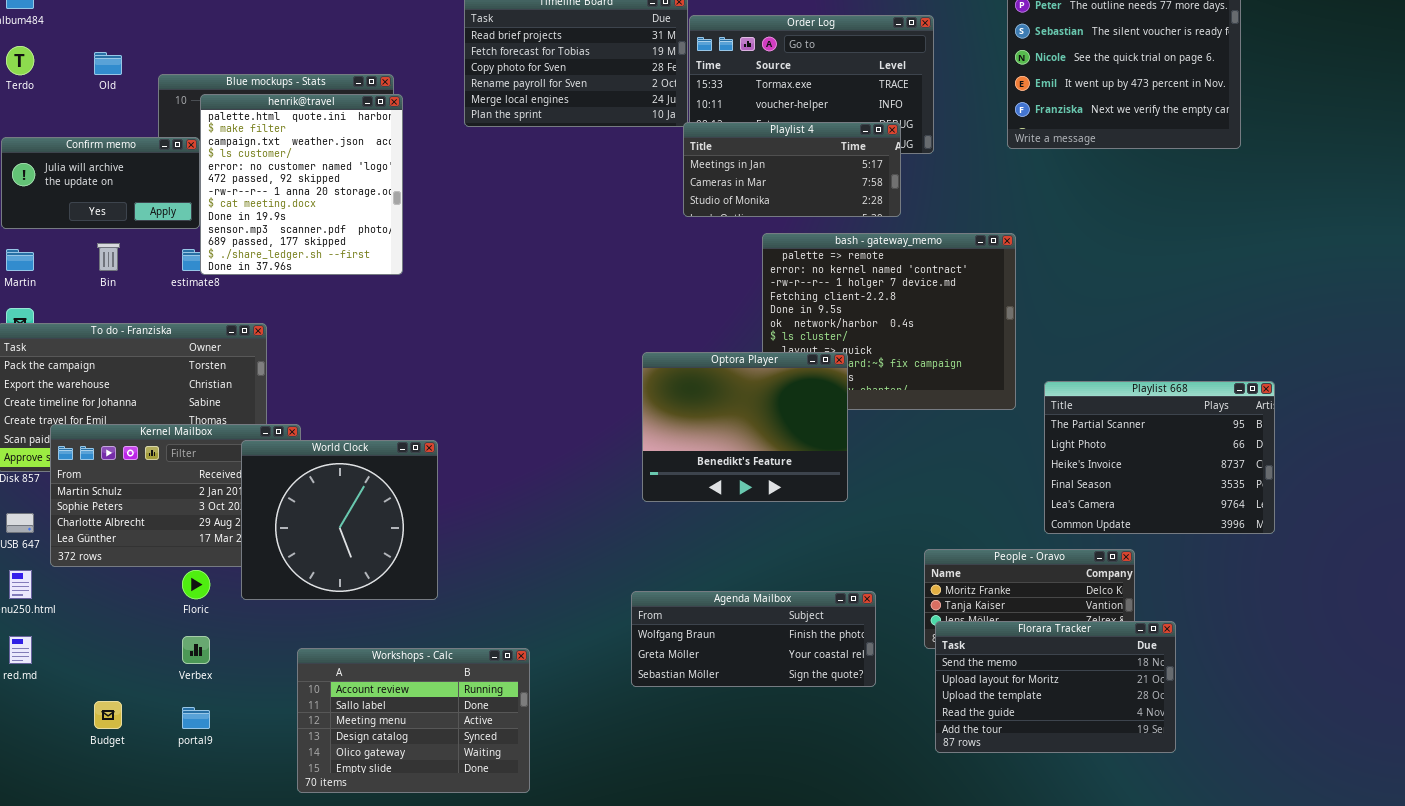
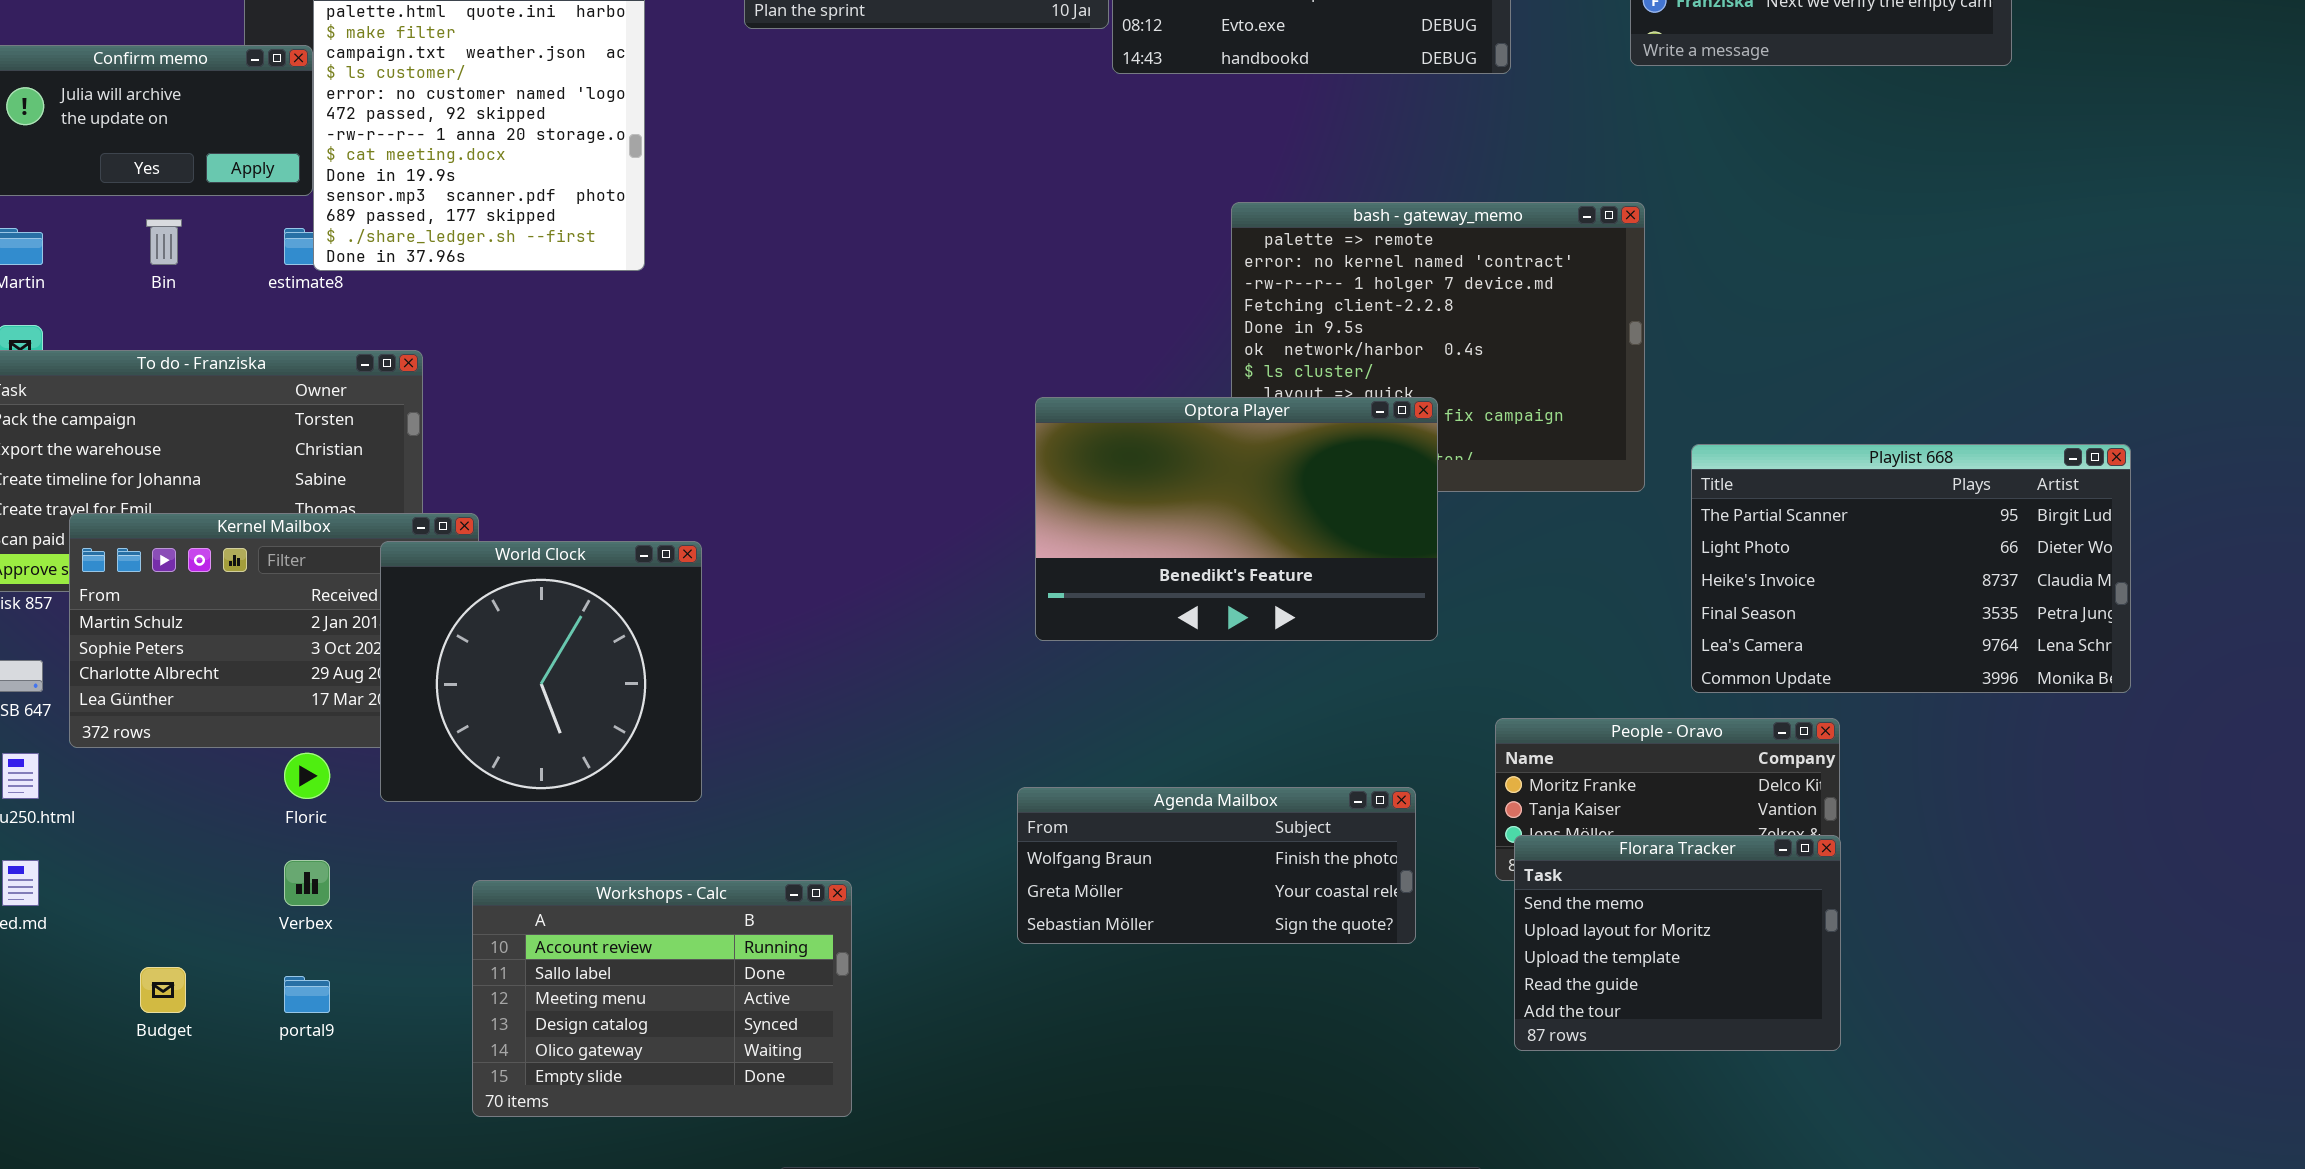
Playlist 4: [683,122,901,217] -> none, closed
Optora Player: [642,352,848,502] -> [1035,397,1438,641], resized
Playlist 668: [1044,381,1275,534] -> [1691,444,2131,693], resized
Florara Tracker: [935,621,1176,753] -> [1514,835,1841,1051], resized

